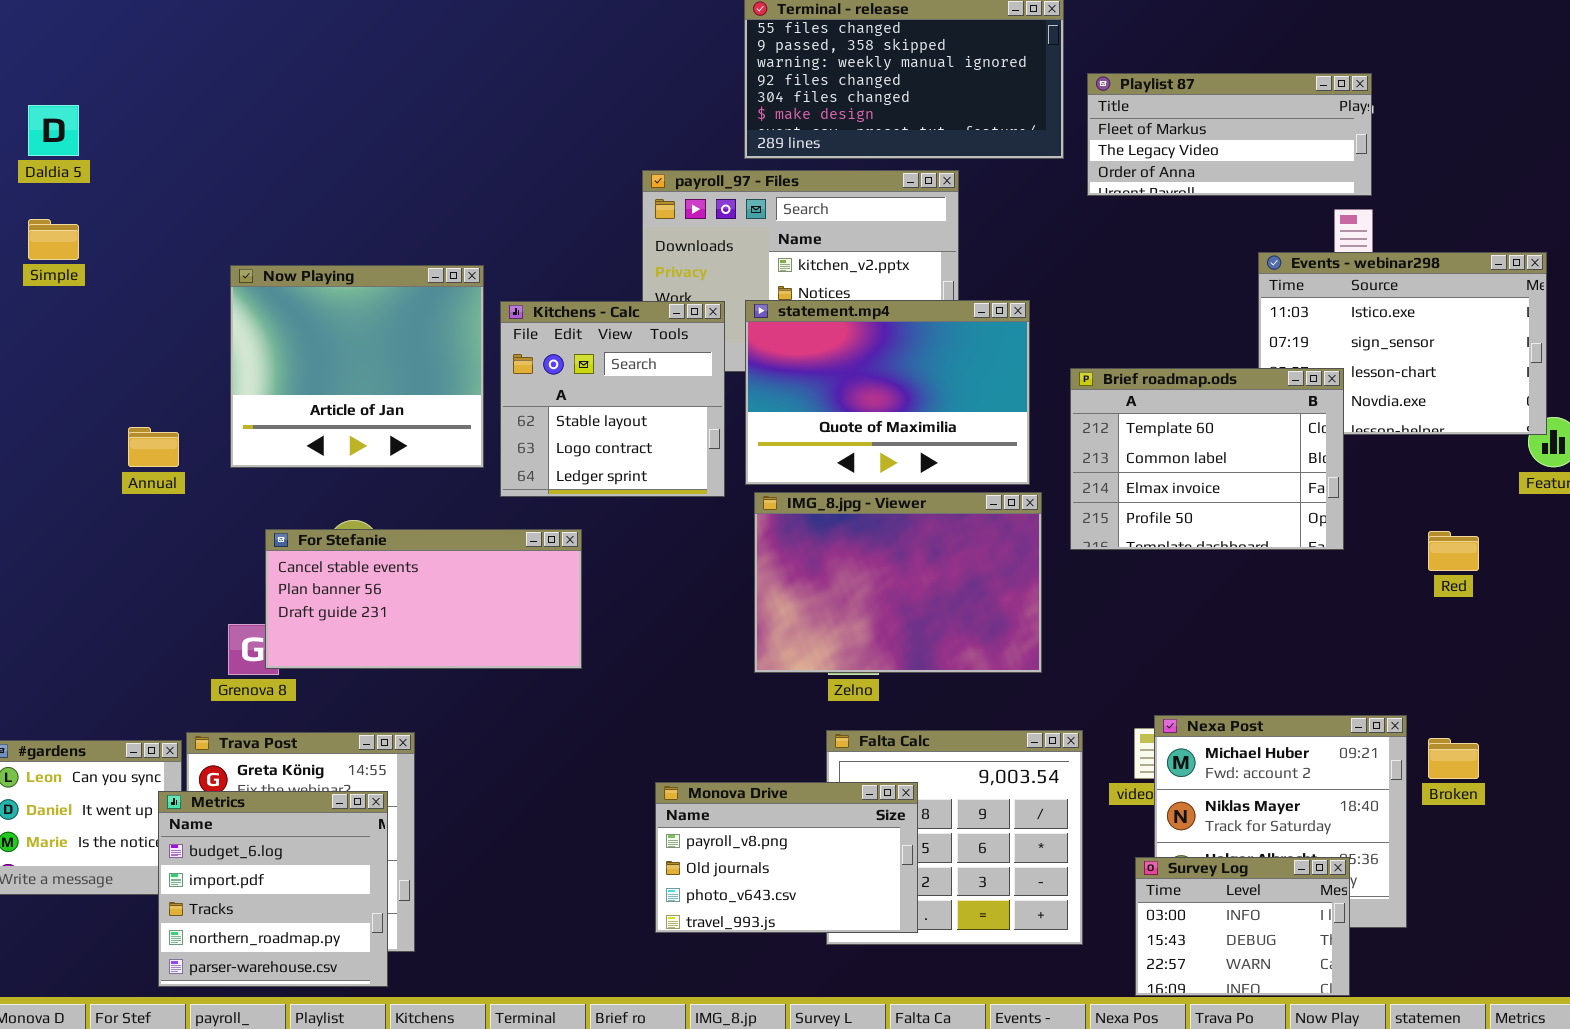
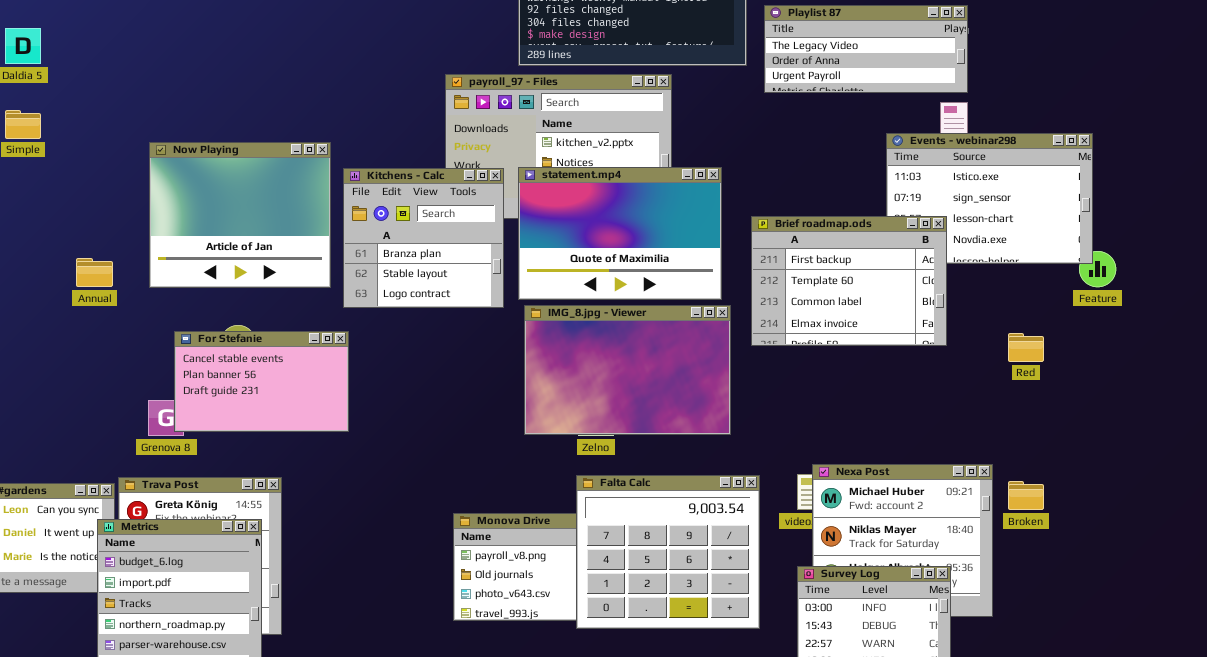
Playlist 87: [1087,73,1372,196] -> [764,5,968,93], scrolled down 1 row
Kitchens - Calc: [500,301,725,497] -> [343,168,504,308], scrolled up 1 row
Brief roadmap.ods: [1070,368,1344,550] -> [751,216,947,346], scrolled up 1 row
For Stefanie: [265,529,582,669] -> [174,331,349,432], resized
Falta Calc: [826,730,1083,945] -> [576,475,760,629], raised

